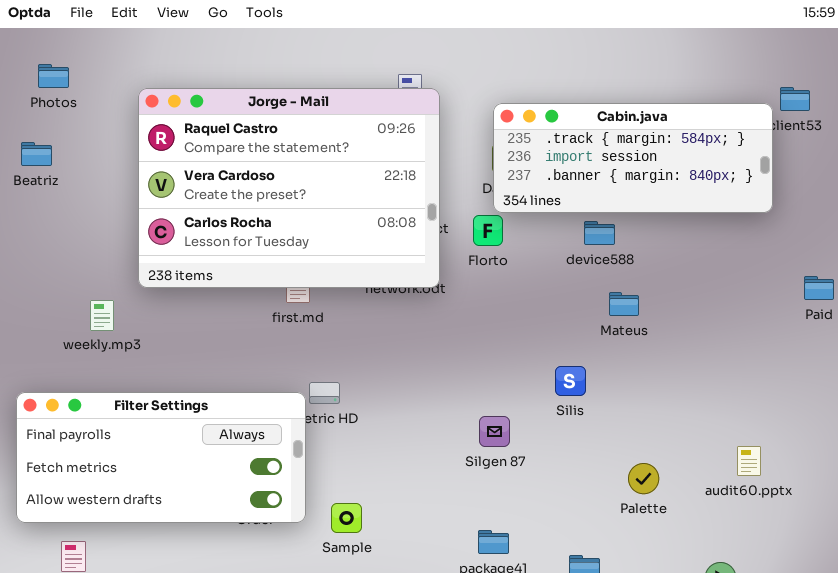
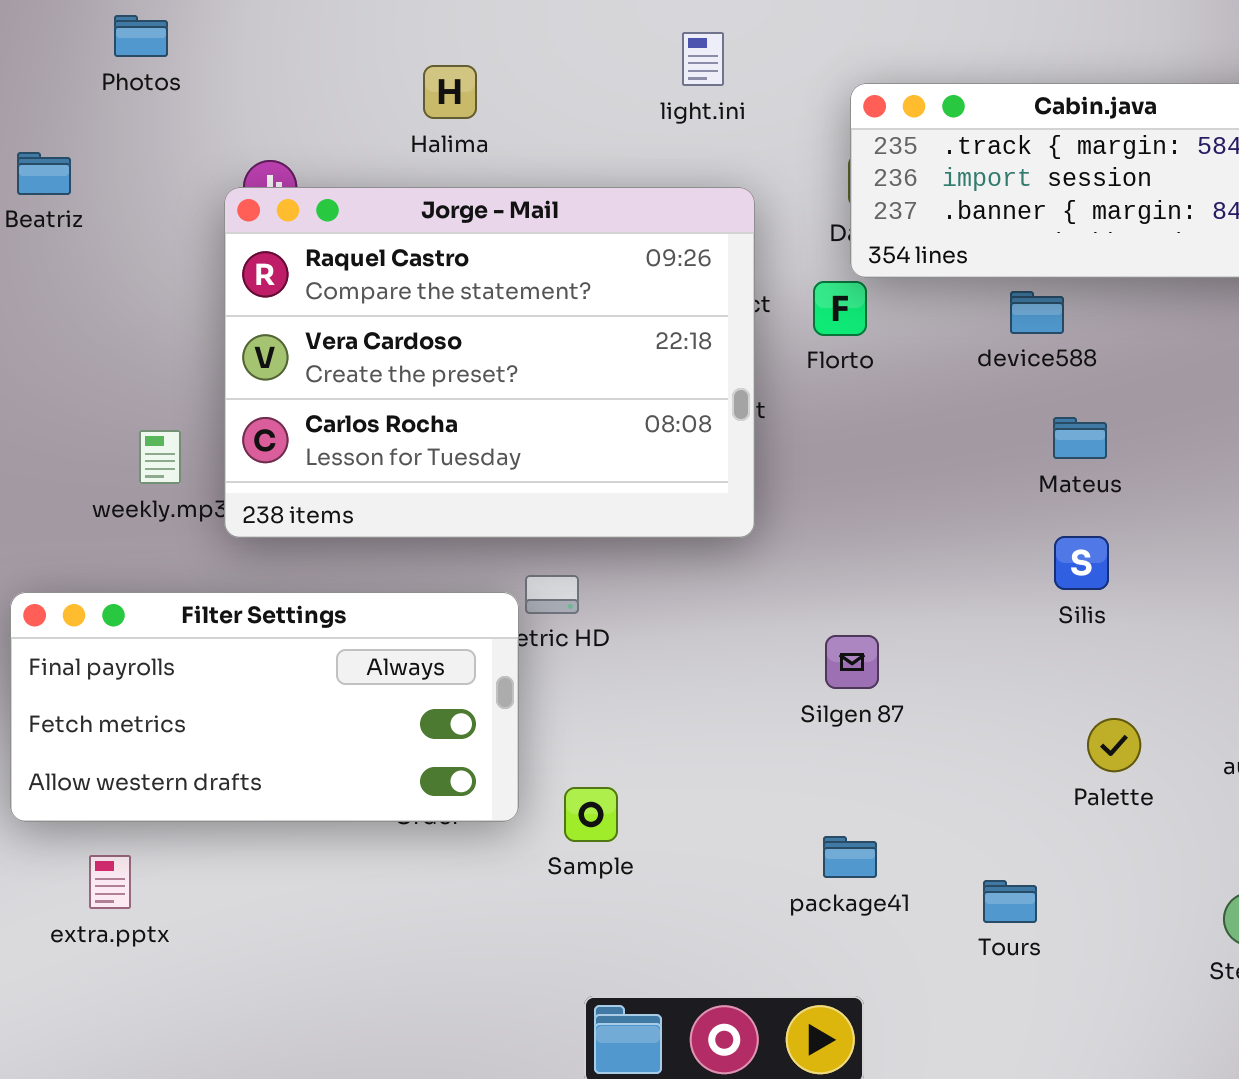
Photos: [38,64,69,88] -> [114,15,168,57], moved
Jorge - Mail: [138,88,440,288] -> [224,187,755,538], moved
Silis: [555,366,586,396] -> [1054,536,1109,590], moved

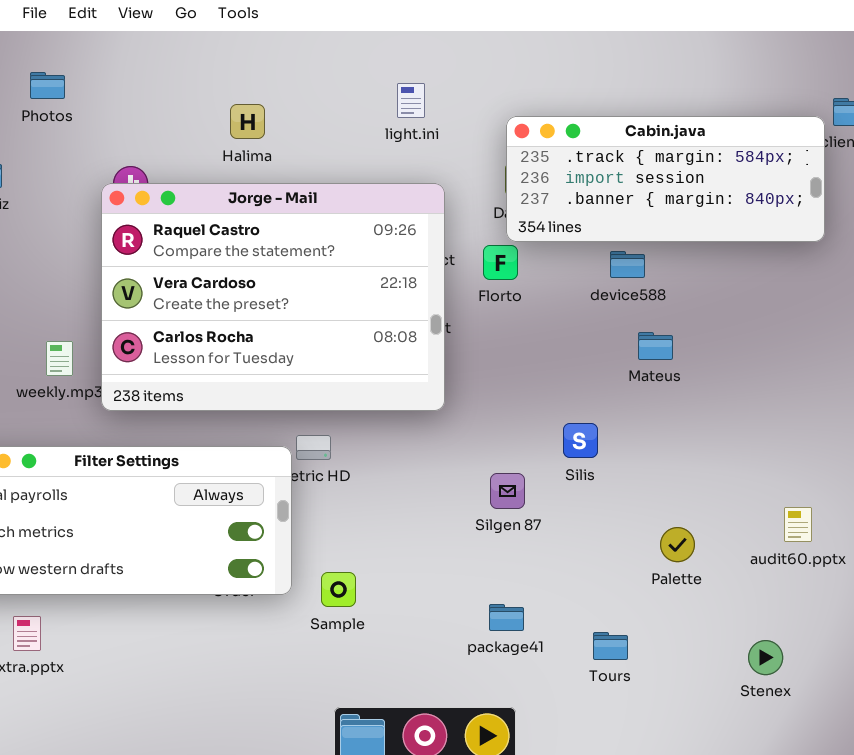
Silis: [1054,536,1109,590] -> [563,423,598,458], moved

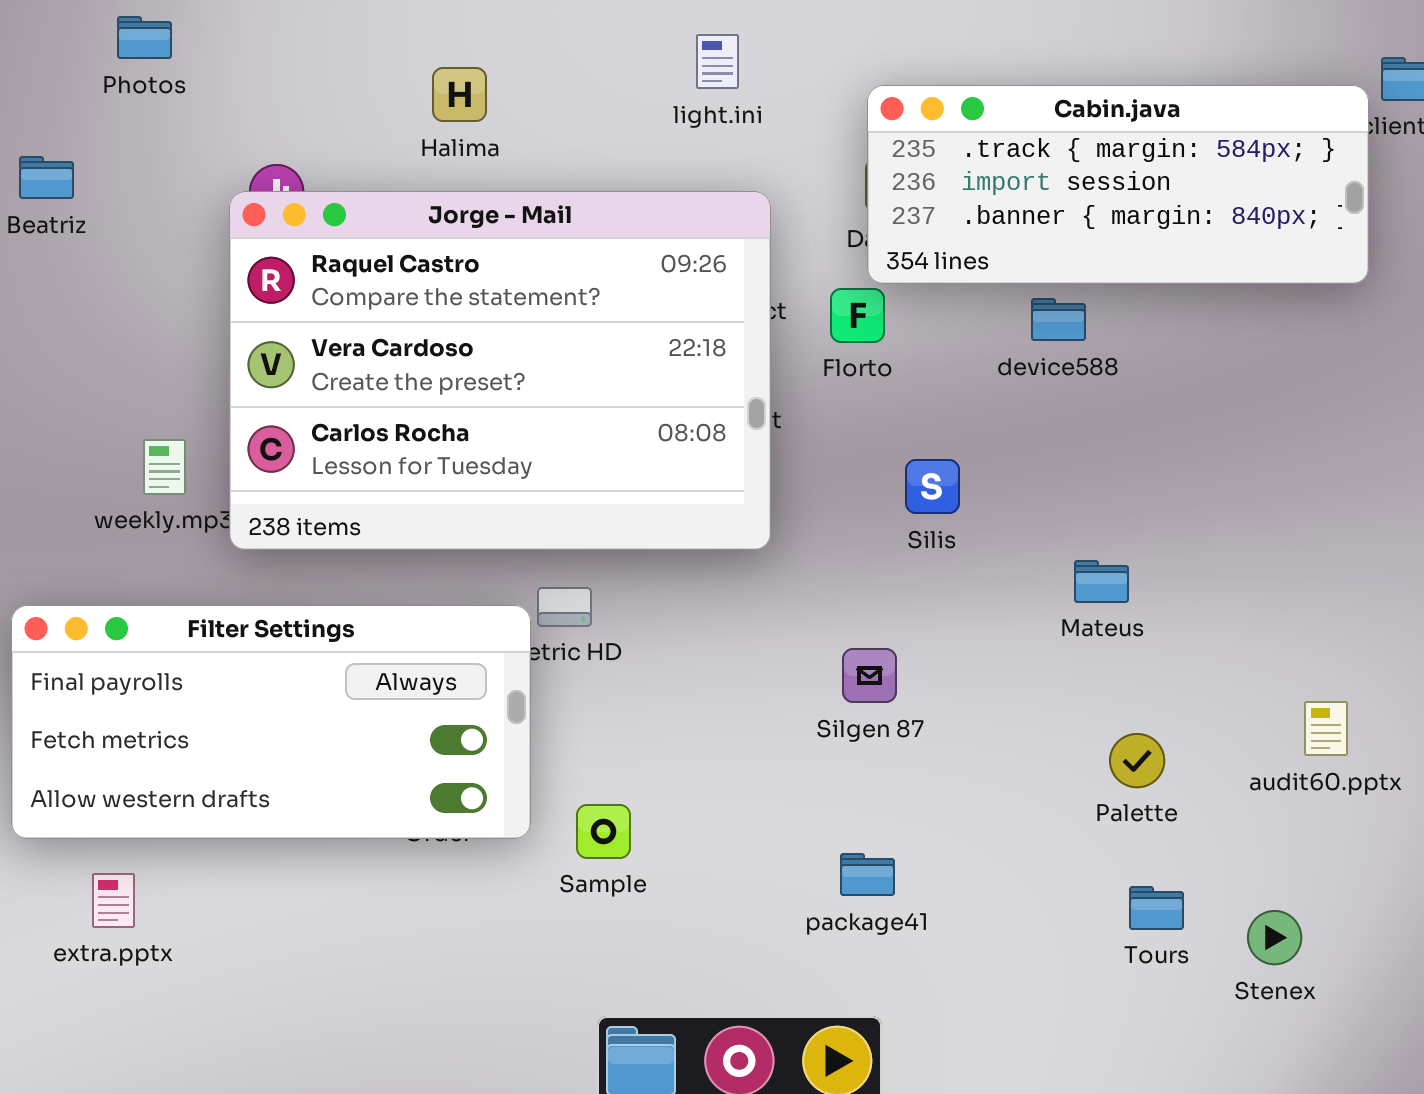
Mateus: [638,332,673,360] -> [1074,560,1129,603], moved
Silis: [563,423,598,458] -> [905,459,960,514], moved
Tours: [593,632,628,660] -> [1129,886,1184,930], moved

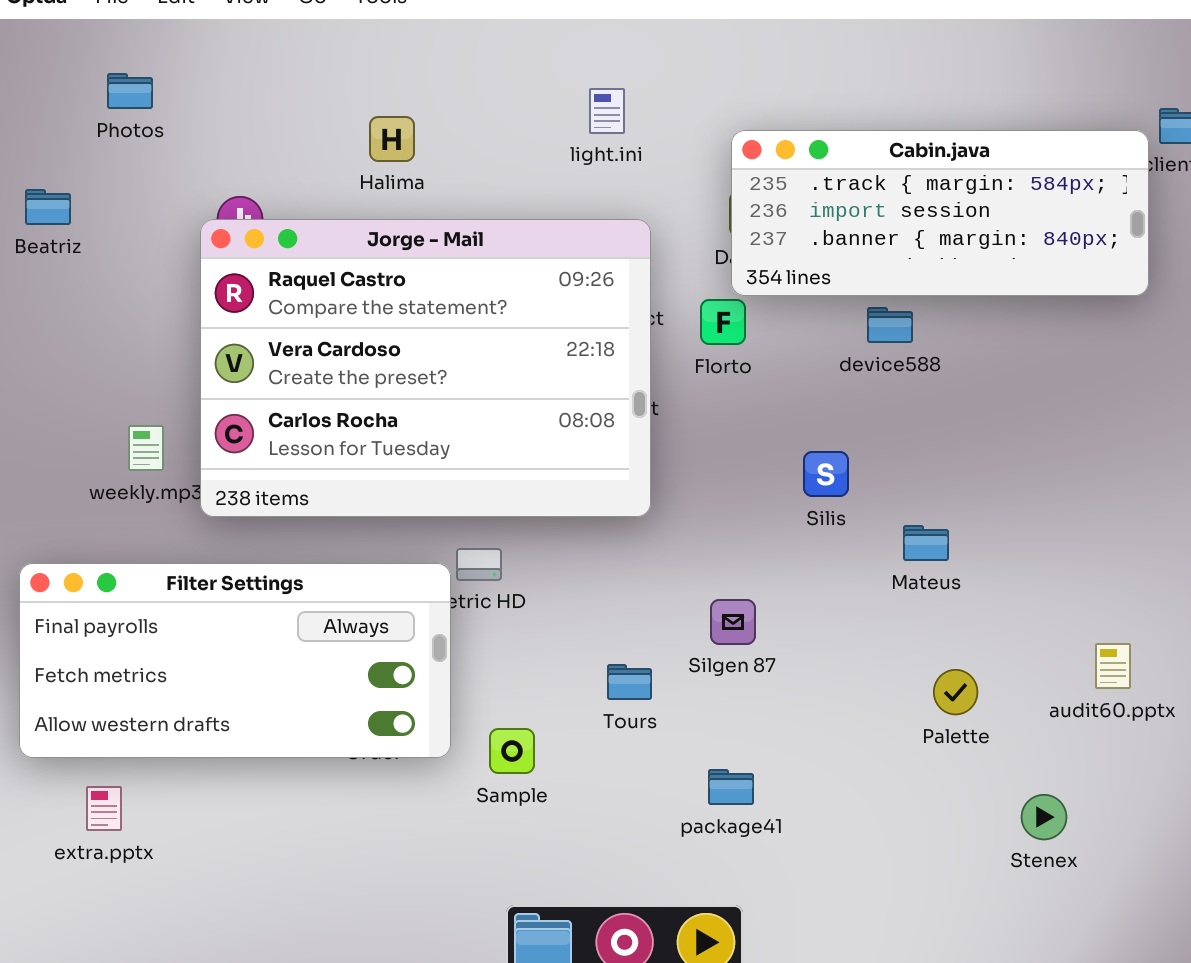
Silis: [905,459,960,514] -> [803,451,849,497], moved
Tours: [1129,886,1184,930] -> [607,664,652,700], moved
Stenex: [1247,910,1302,965] -> [1021,794,1067,840], moved

